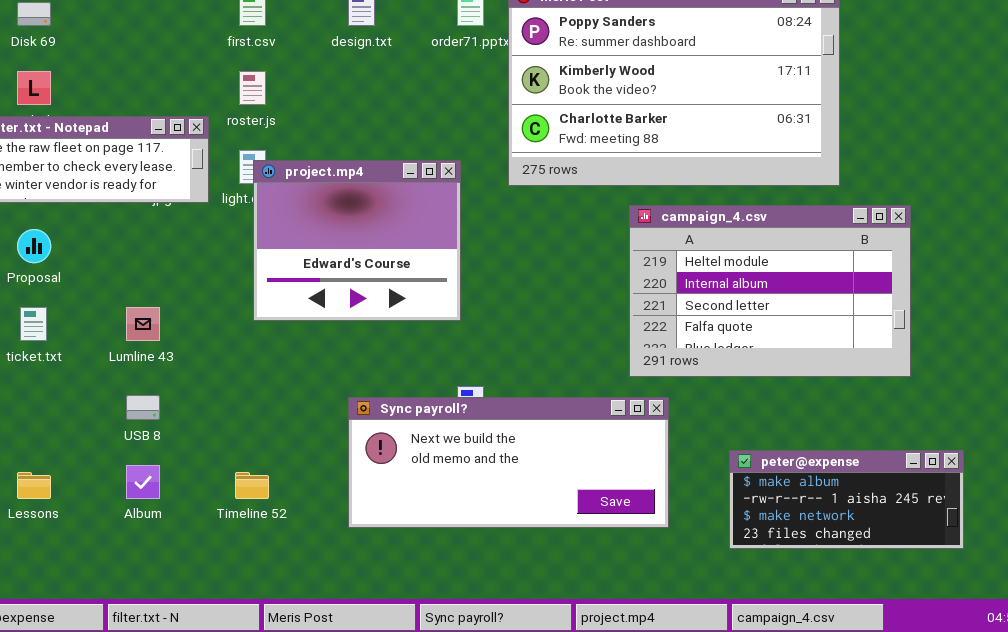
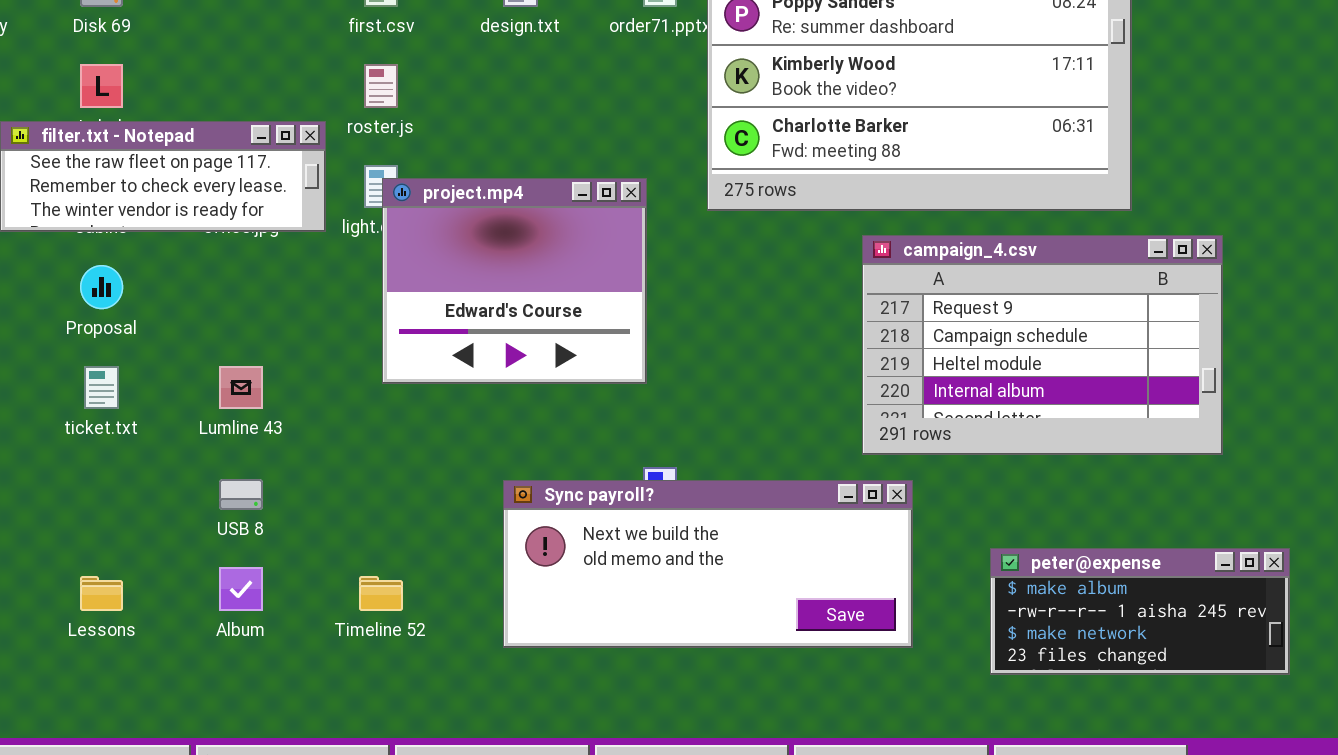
campaign_4.csv: [629,205,911,377] -> [862,235,1223,455], scrolled up 2 rows

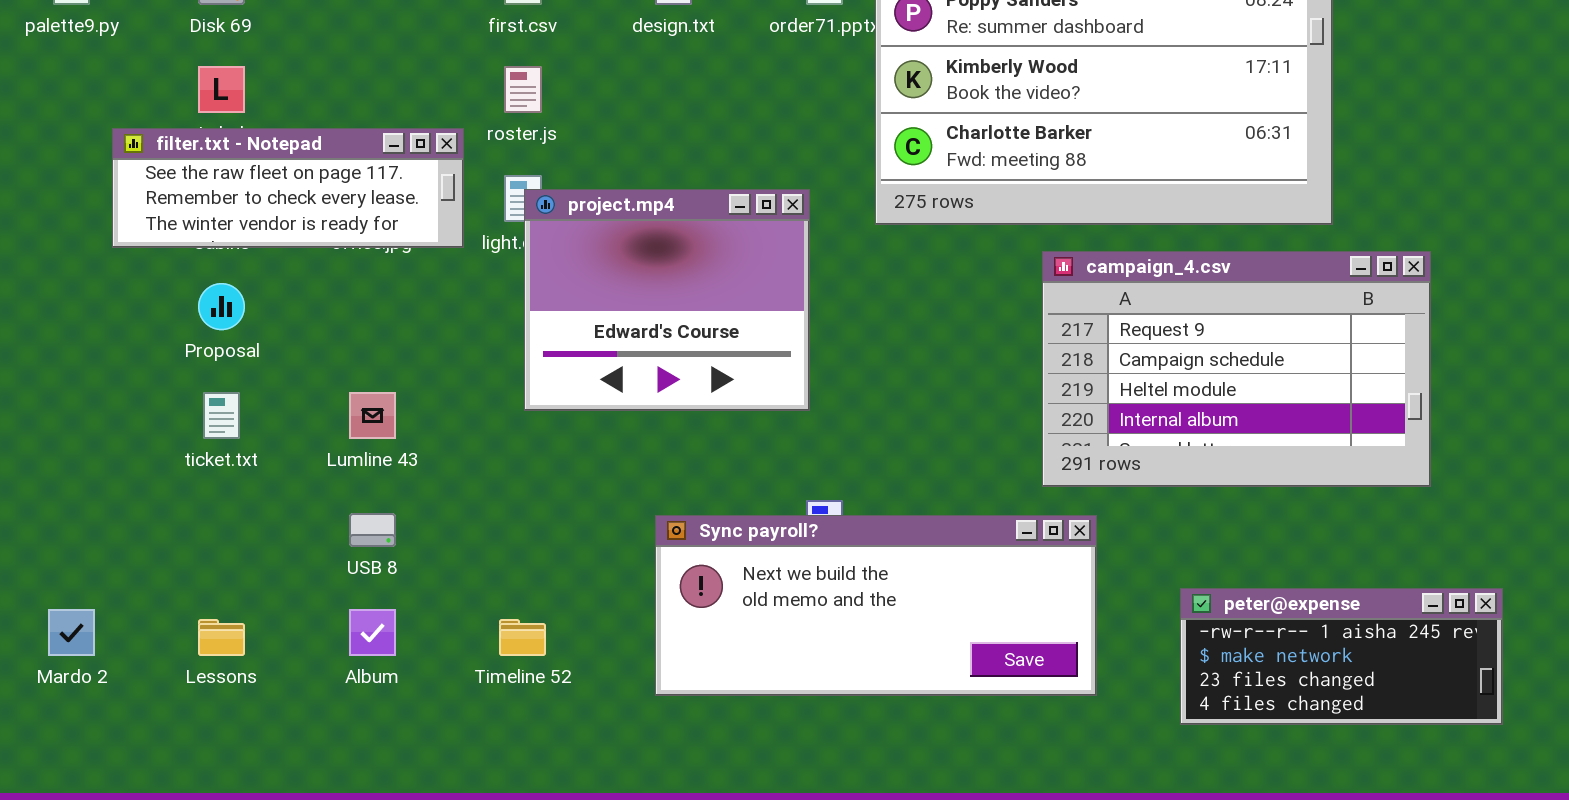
peter@expense: [990,548,1290,675] -> [1180,588,1503,725], scrolled down 1 row

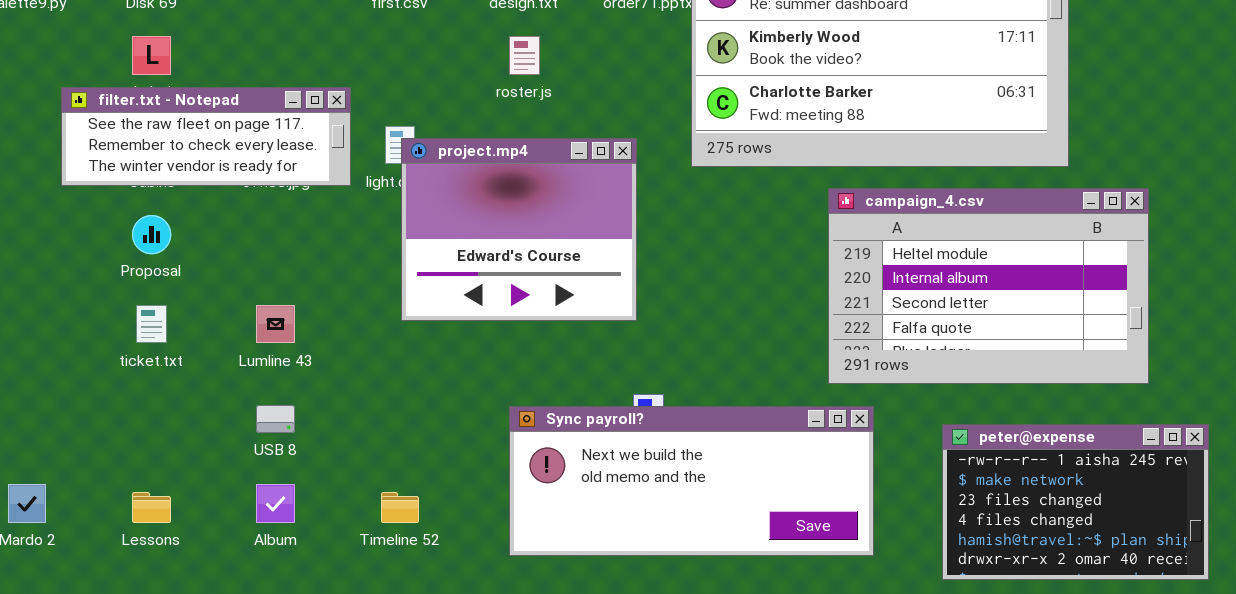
roster.js: [504,66,542,113] -> [509,36,540,75], moved
campaign_4.csv: [1042,251,1431,487] -> [828,188,1149,384], scrolled down 2 rows
peter@expense: [1180,588,1503,725] -> [942,424,1209,580], resized

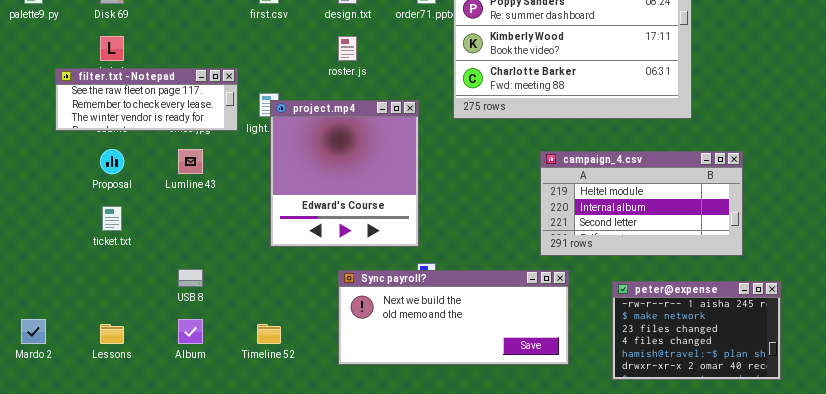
project.mp4: [401,138,637,321] -> [270,100,419,247], resized
campaign_4.csv: [828,188,1149,384] -> [540,151,743,256], resized
Lumline 43: [256,305,295,343] -> [178,149,203,174], moved

